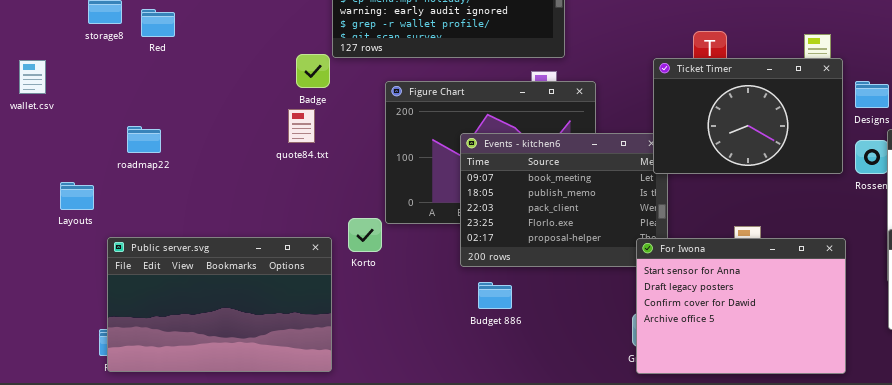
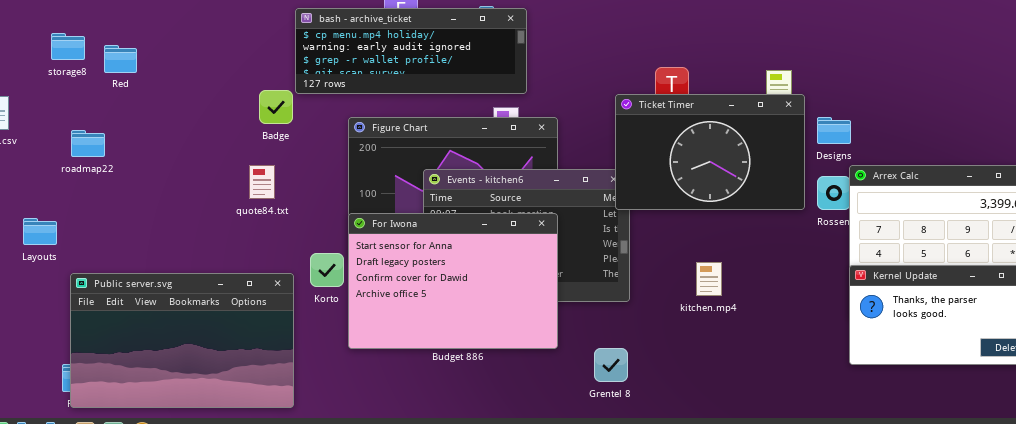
quote84.txt: [288,109,315,143] -> [249,165,275,199], moved
roadmap22: [127,126,161,153] -> [71,130,105,157], moved
For Iwona: [636,238,846,374] -> [348,213,558,349], moved

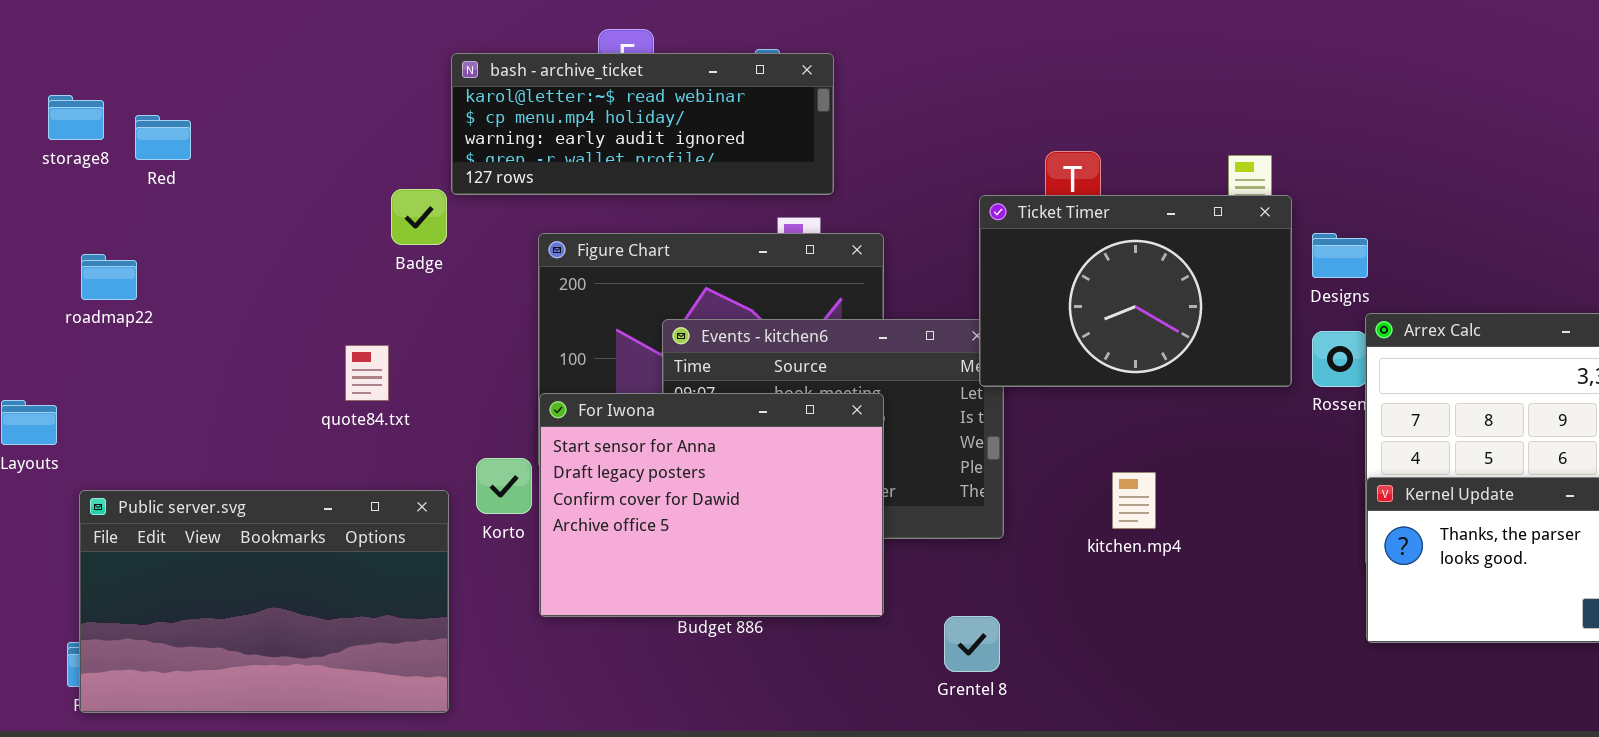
bash - archive_ticket: [295,8,527,94] -> [451,53,834,195], scrolled up 1 row
quote84.txt: [249,165,275,199] -> [345,345,389,401], moved

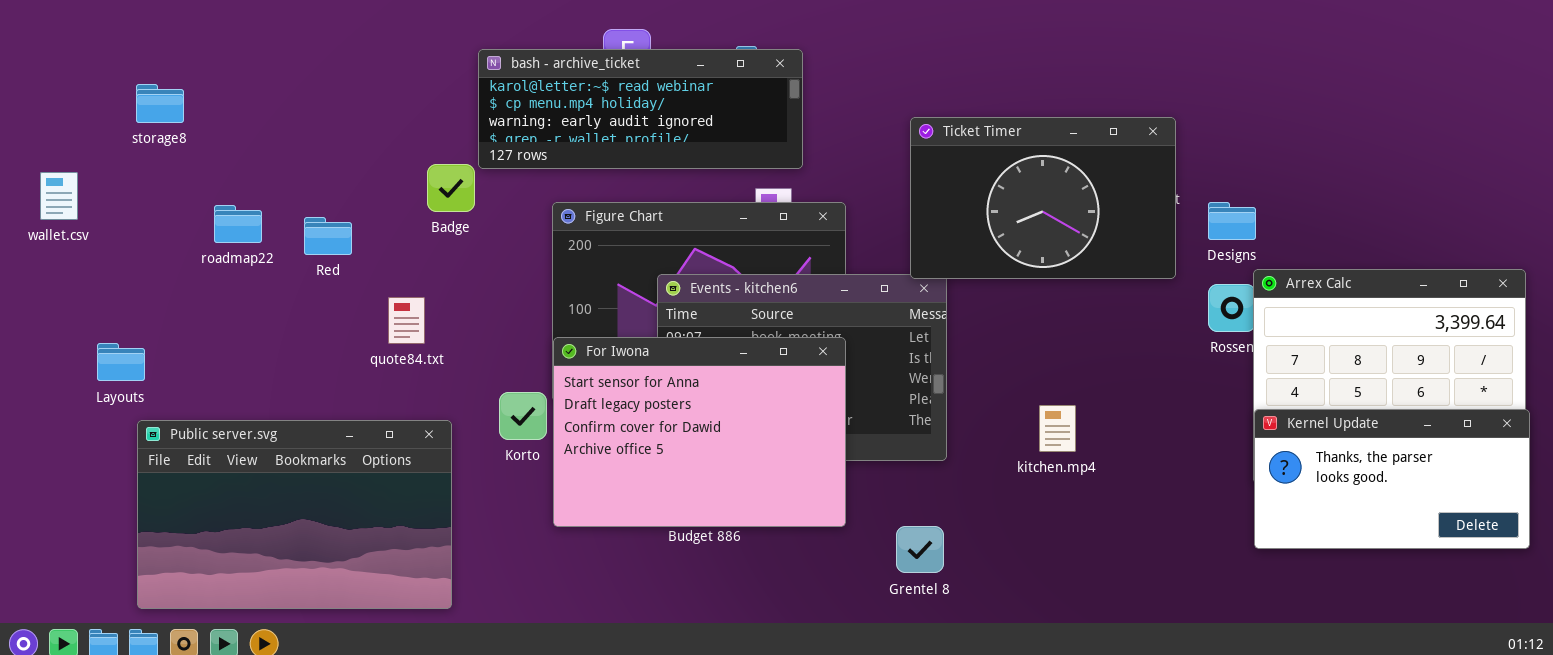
Red: [135,115,191,160] -> [304,217,352,255], moved
Ticket Timer: [979,195,1292,387] -> [910,117,1176,279], moved
roadmap22: [81,254,137,300] -> [214,205,262,243], moved
Public server.svg: [79,490,449,713] -> [137,420,452,609], moved

